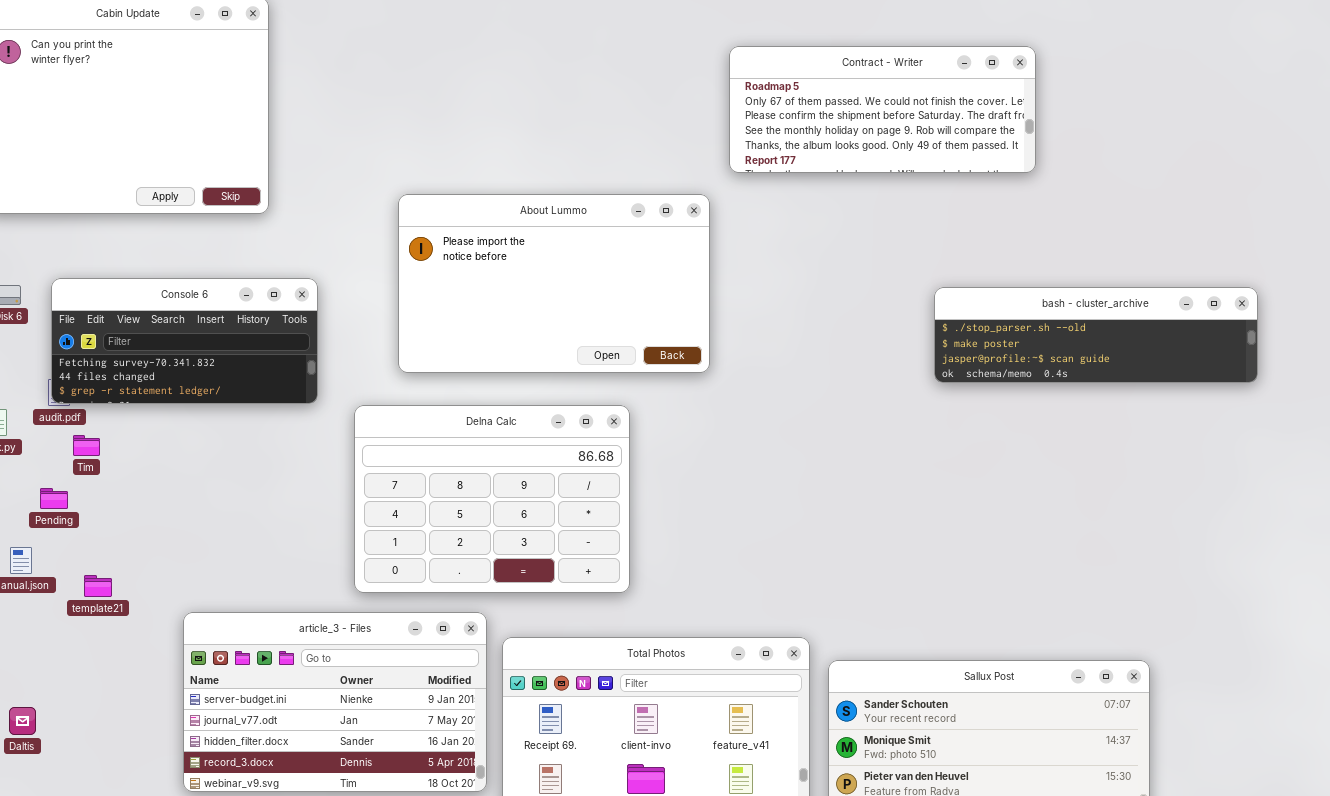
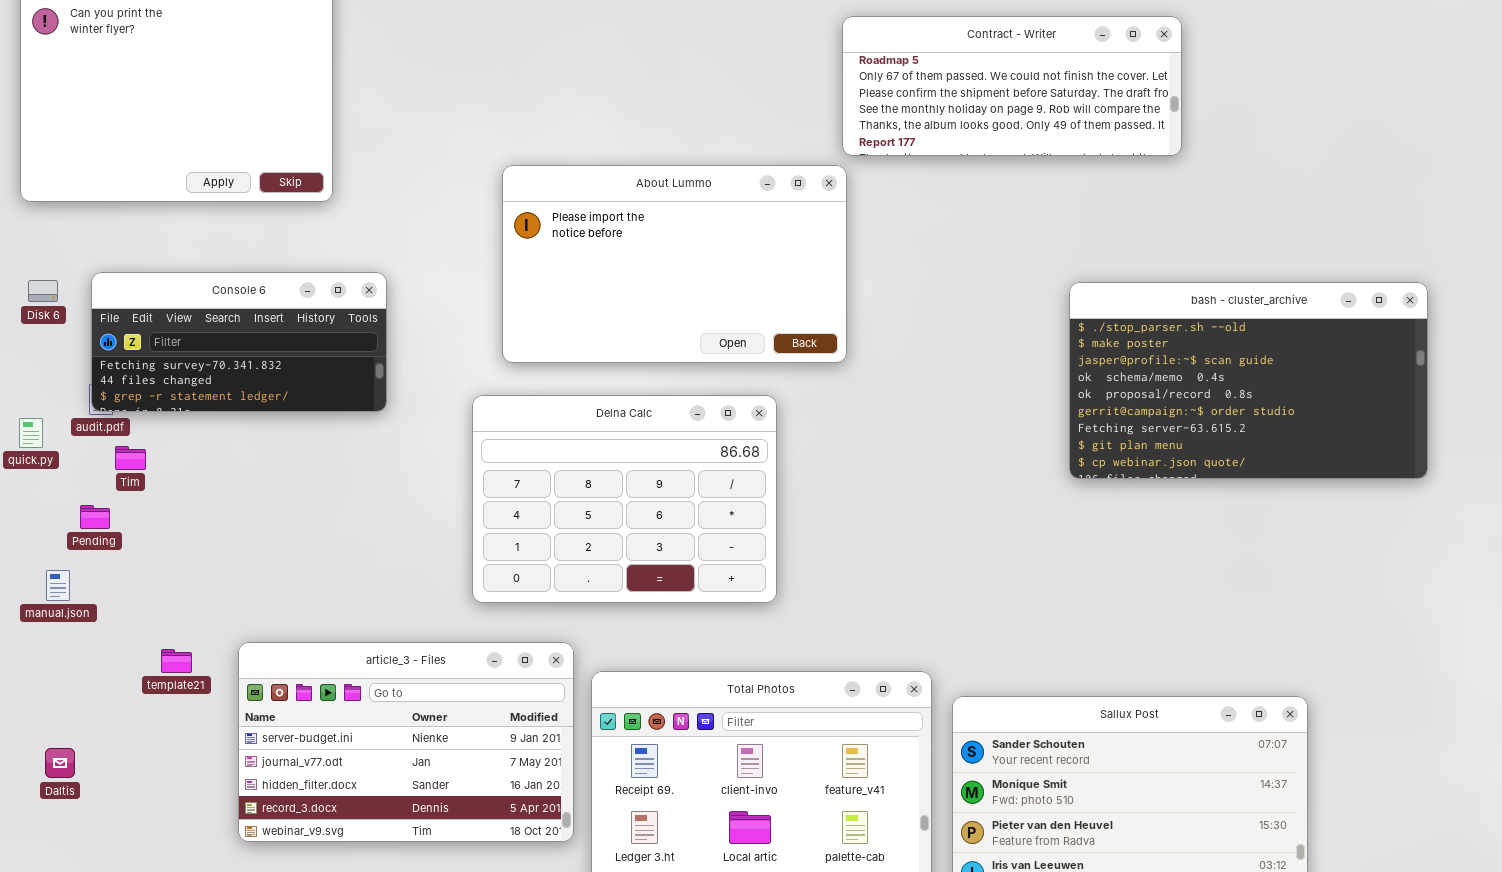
About Lummo: [398,194,710,373] -> [502,165,847,363], moved
bash - cluster_archive: [934,287,1258,383] -> [1069,282,1428,479], resized
Delna Calc: [354,405,630,593] -> [472,395,777,603], moved
template21: [84,575,112,597] -> [161,649,192,673], moved

